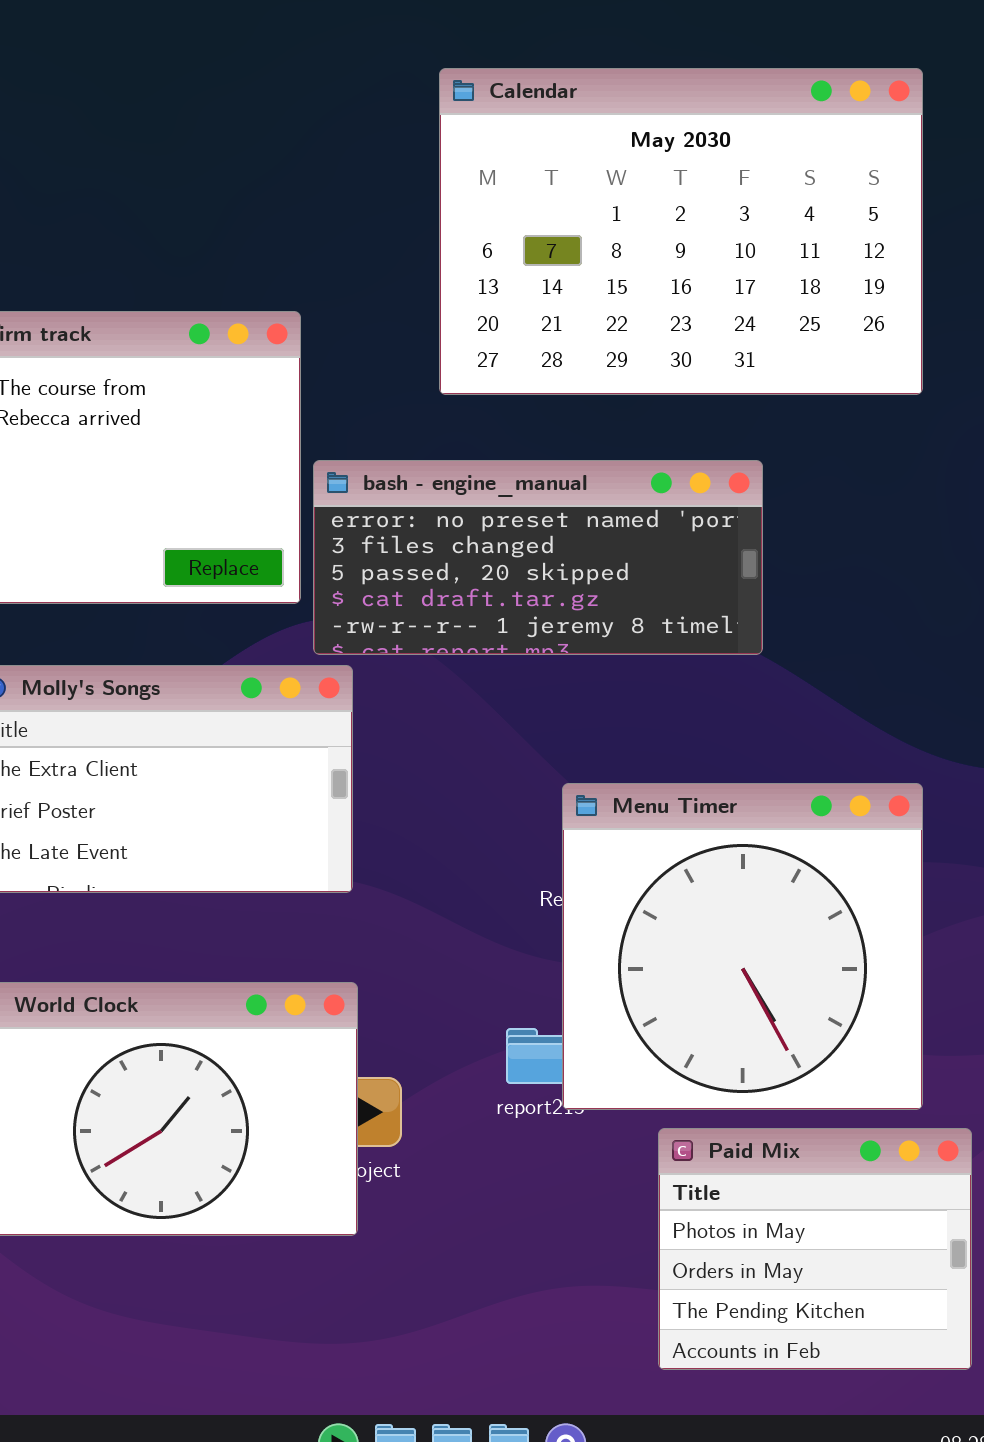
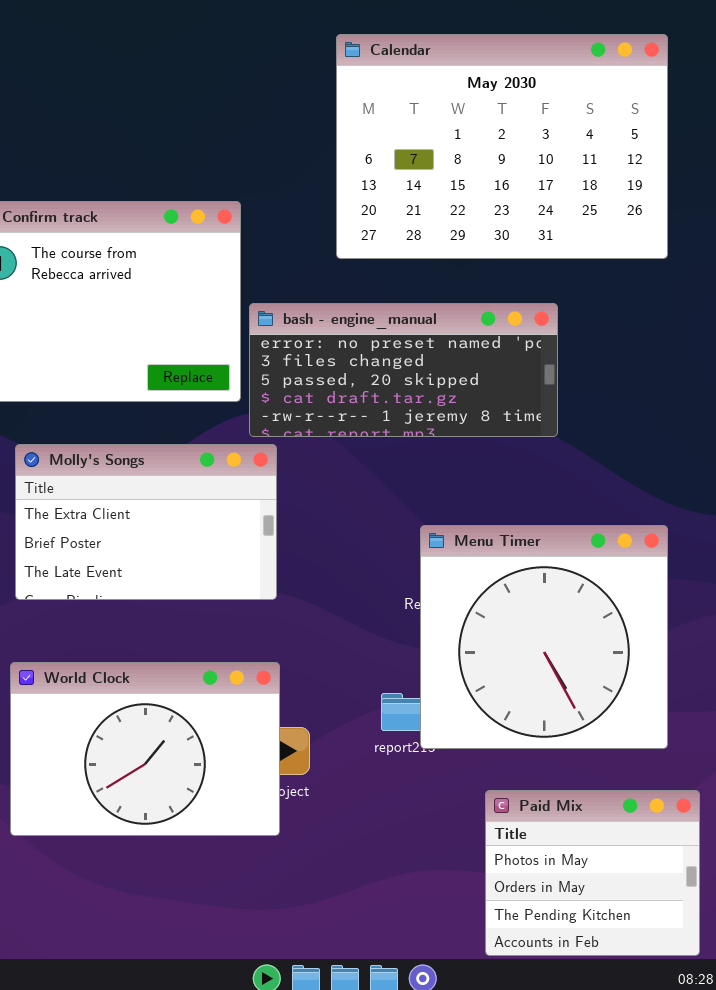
Paid Mix: [658,1128,972,1370] -> [485,790,700,956], moved

